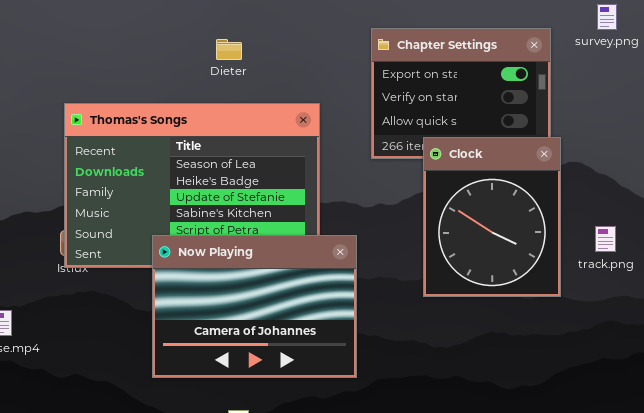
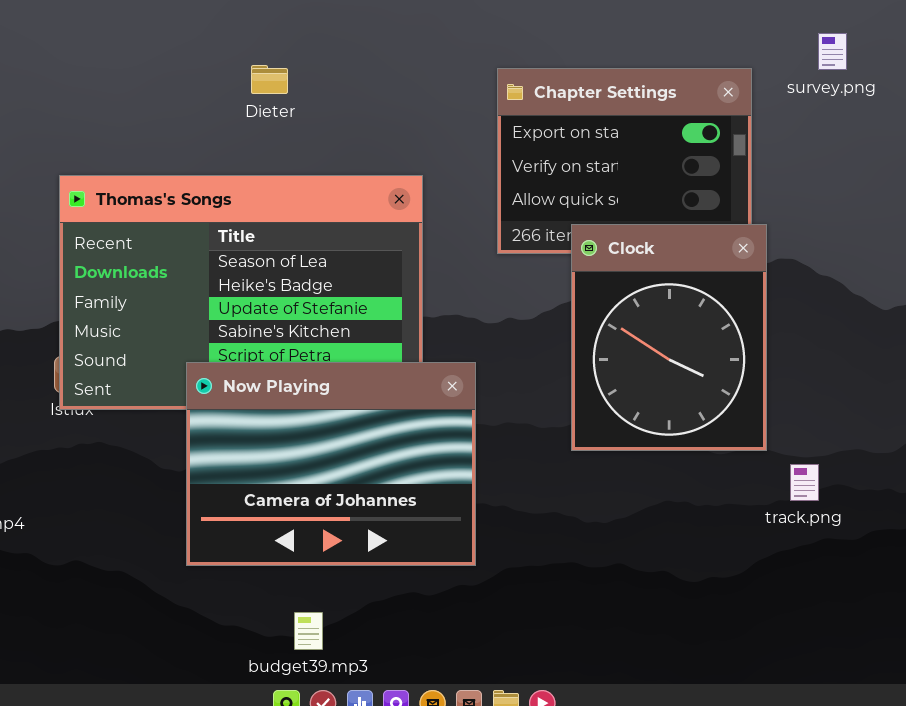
Dieter: [216,39,242,60] -> [251,65,288,94], moved
track.png: [595,226,616,252] -> [790,464,819,501], moved

